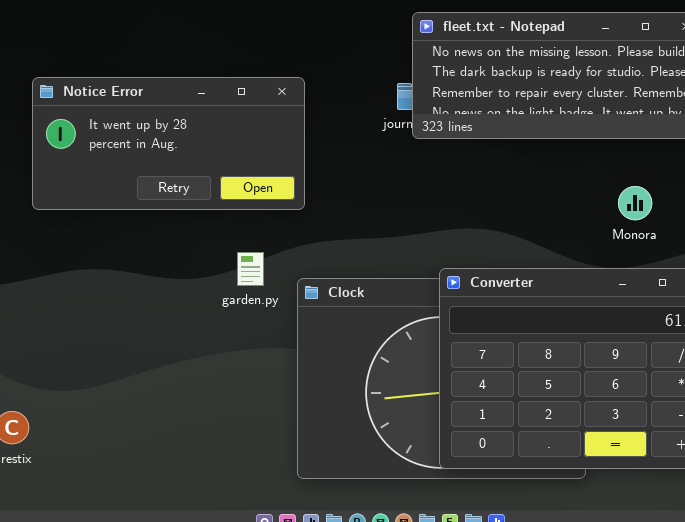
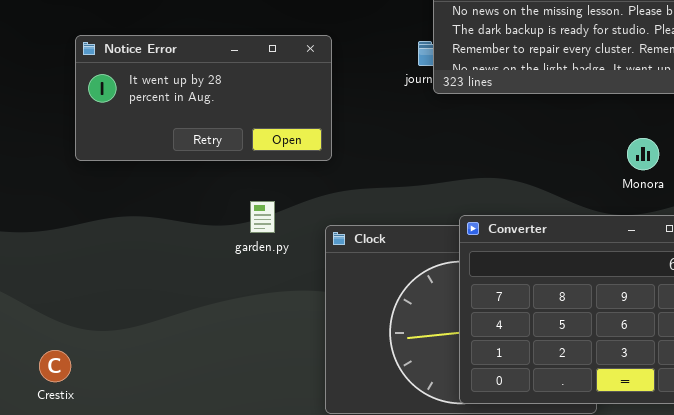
garden.py: [237,252,264,286] -> [250,201,275,233], moved

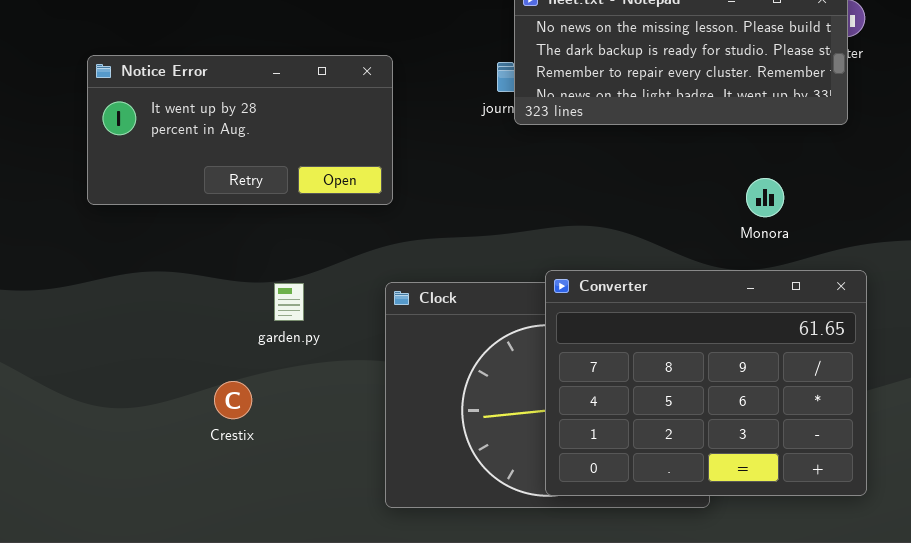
garden.py: [250,201,275,233] -> [274,283,304,321], moved
Crestix: [39,350,71,382] -> [214,381,252,419], moved

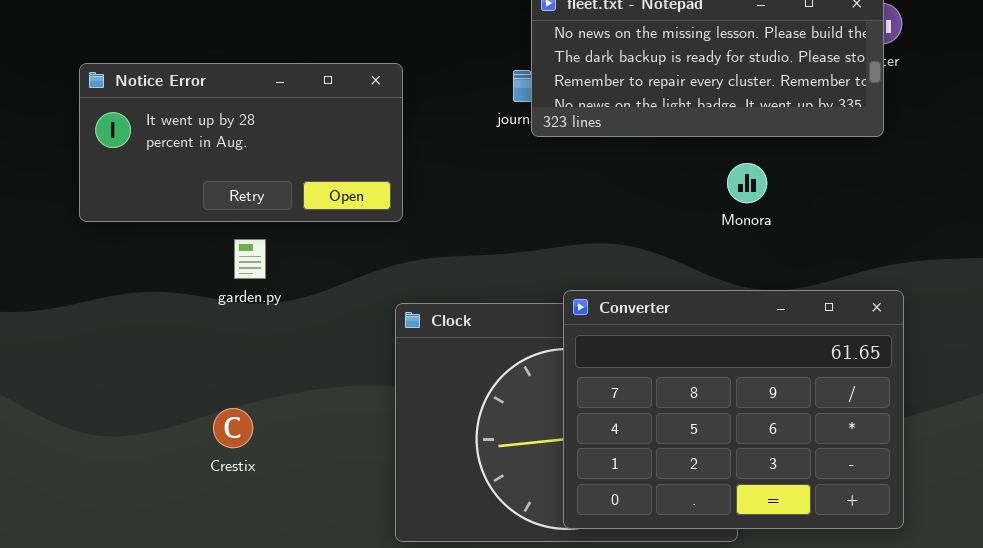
Monora: [746,178,784,217] -> [727,163,767,203], moved
garden.py: [274,283,304,321] -> [234,239,266,279], moved

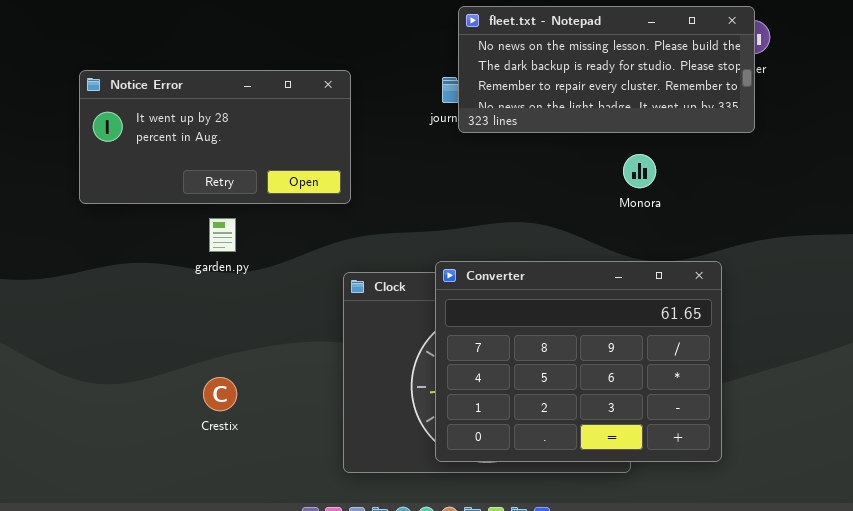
Converter: [563,290,904,529] -> [435,261,722,462], moved
Crestix: [213,408,253,448] -> [203,377,237,411], moved

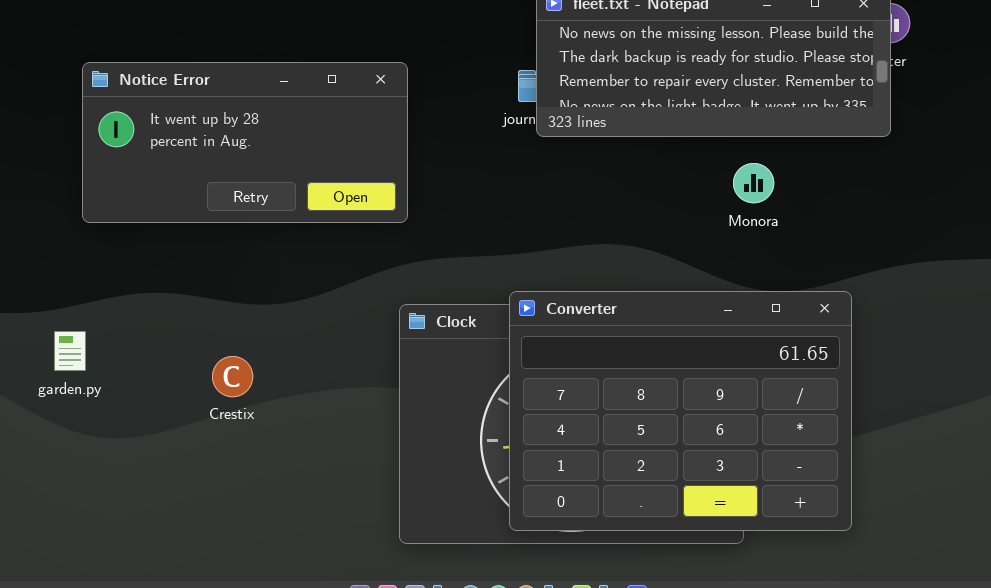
garden.py: [209,218,236,252] -> [54,331,86,371], moved
Crestix: [203,377,237,411] -> [212,356,253,397], moved

